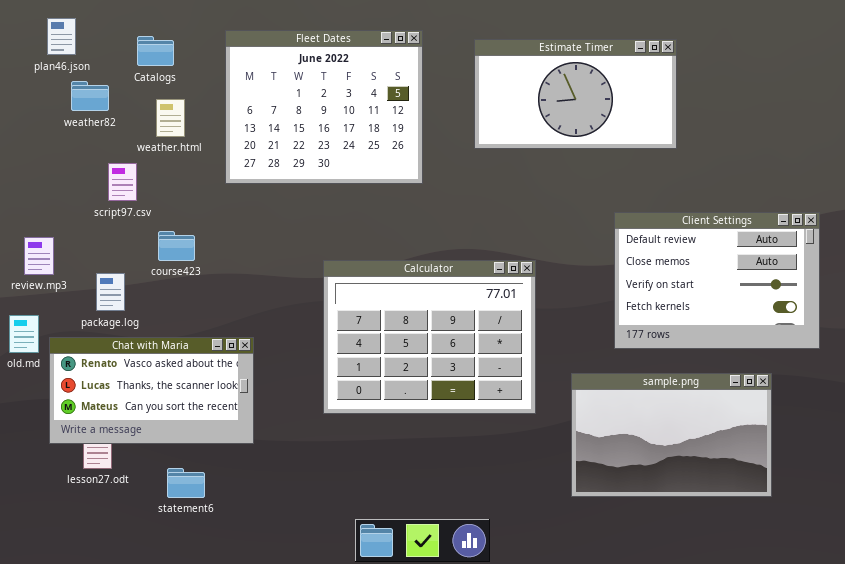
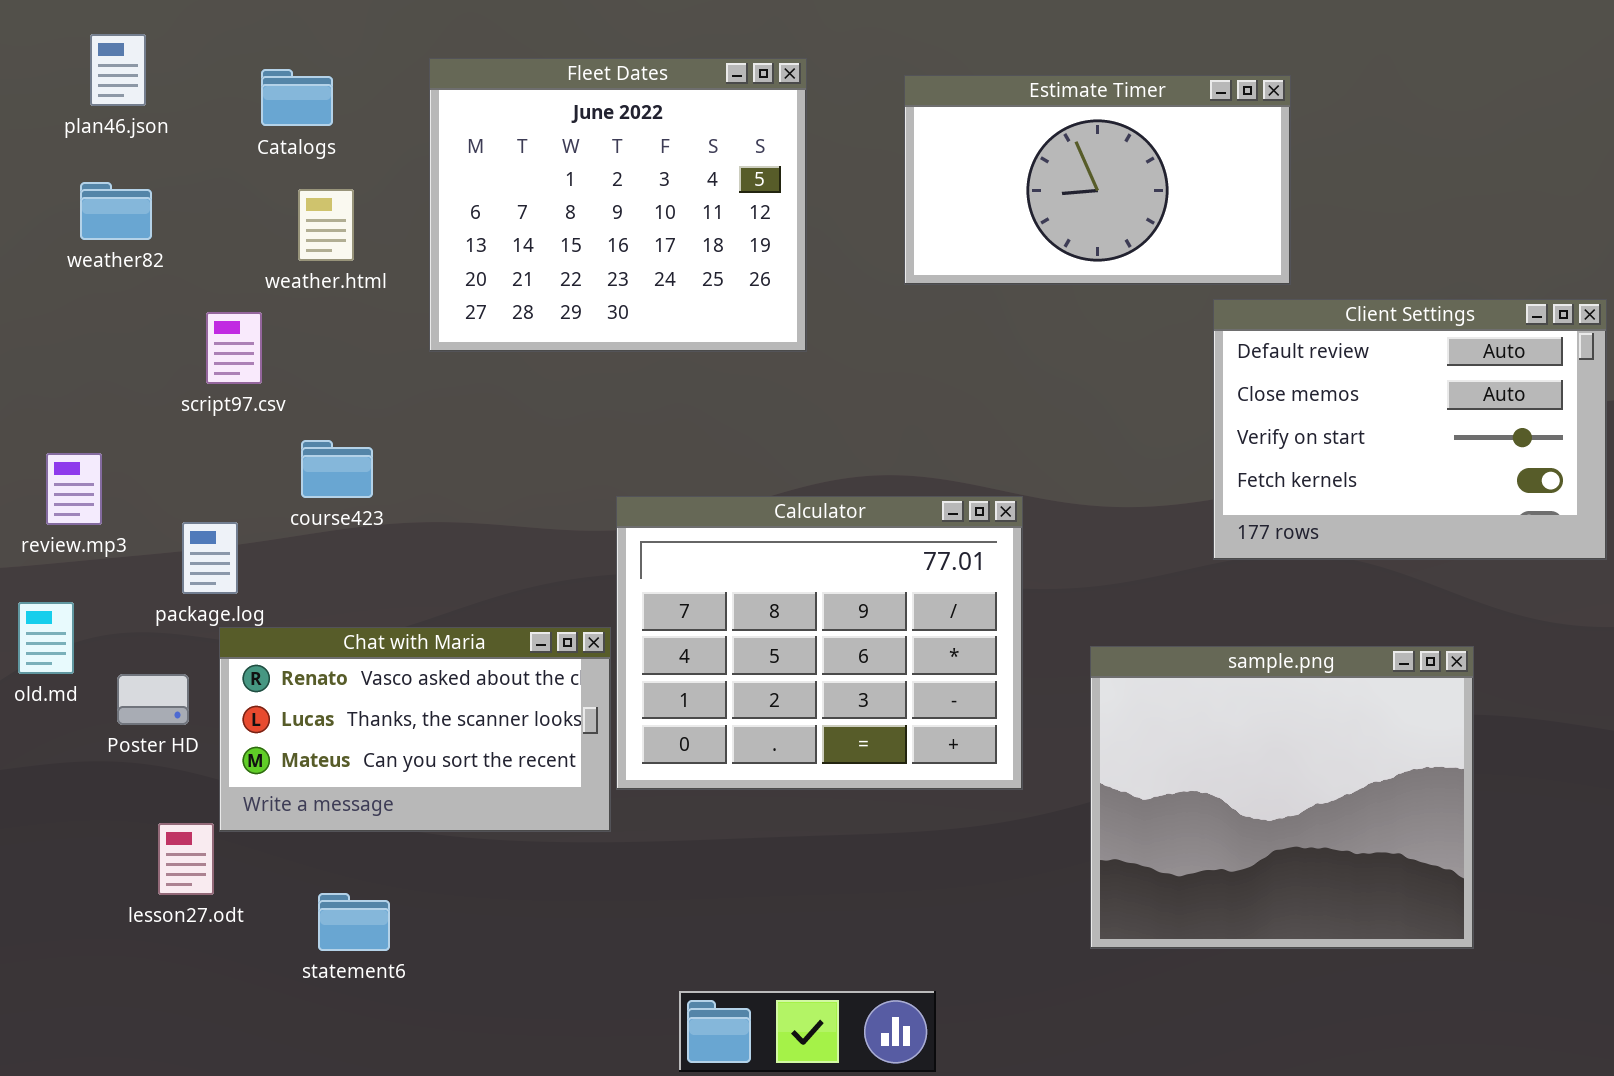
weather82: [71,81,109,111] -> [80,182,152,240], moved
Client Settings: [614,212,820,349] -> [1213,299,1607,560], moved
Chat with Maria: [49,337,254,444] -> [219,627,611,832], moved
sample.png: [571,373,772,497] -> [1090,646,1474,949], resized

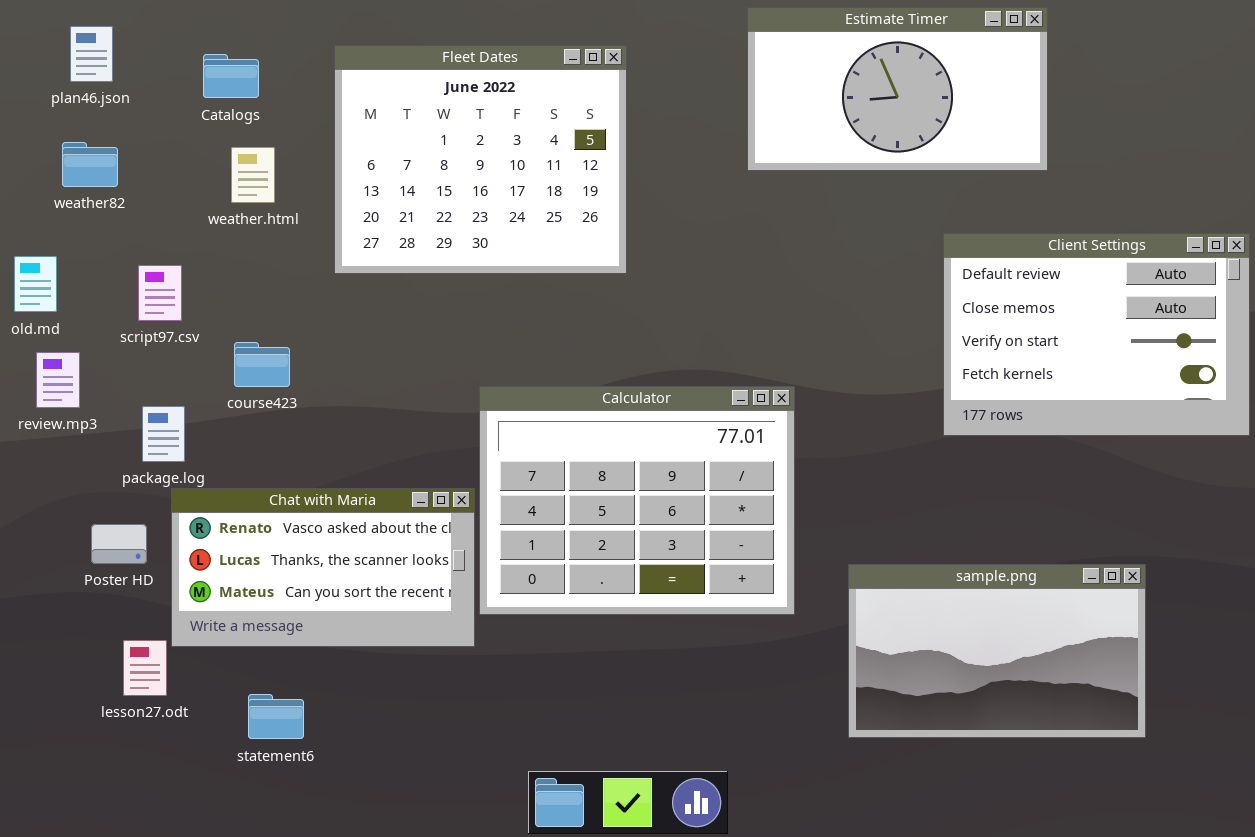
Estimate Timer: [904,75,1291,285] -> [747,7,1048,171], moved
script97.csv: [206,312,262,384] -> [138,265,182,321], moved
old.md: [18,602,74,674] -> [14,256,57,312], moved
sample.png: [1090,646,1474,949] -> [848,564,1146,738], resized

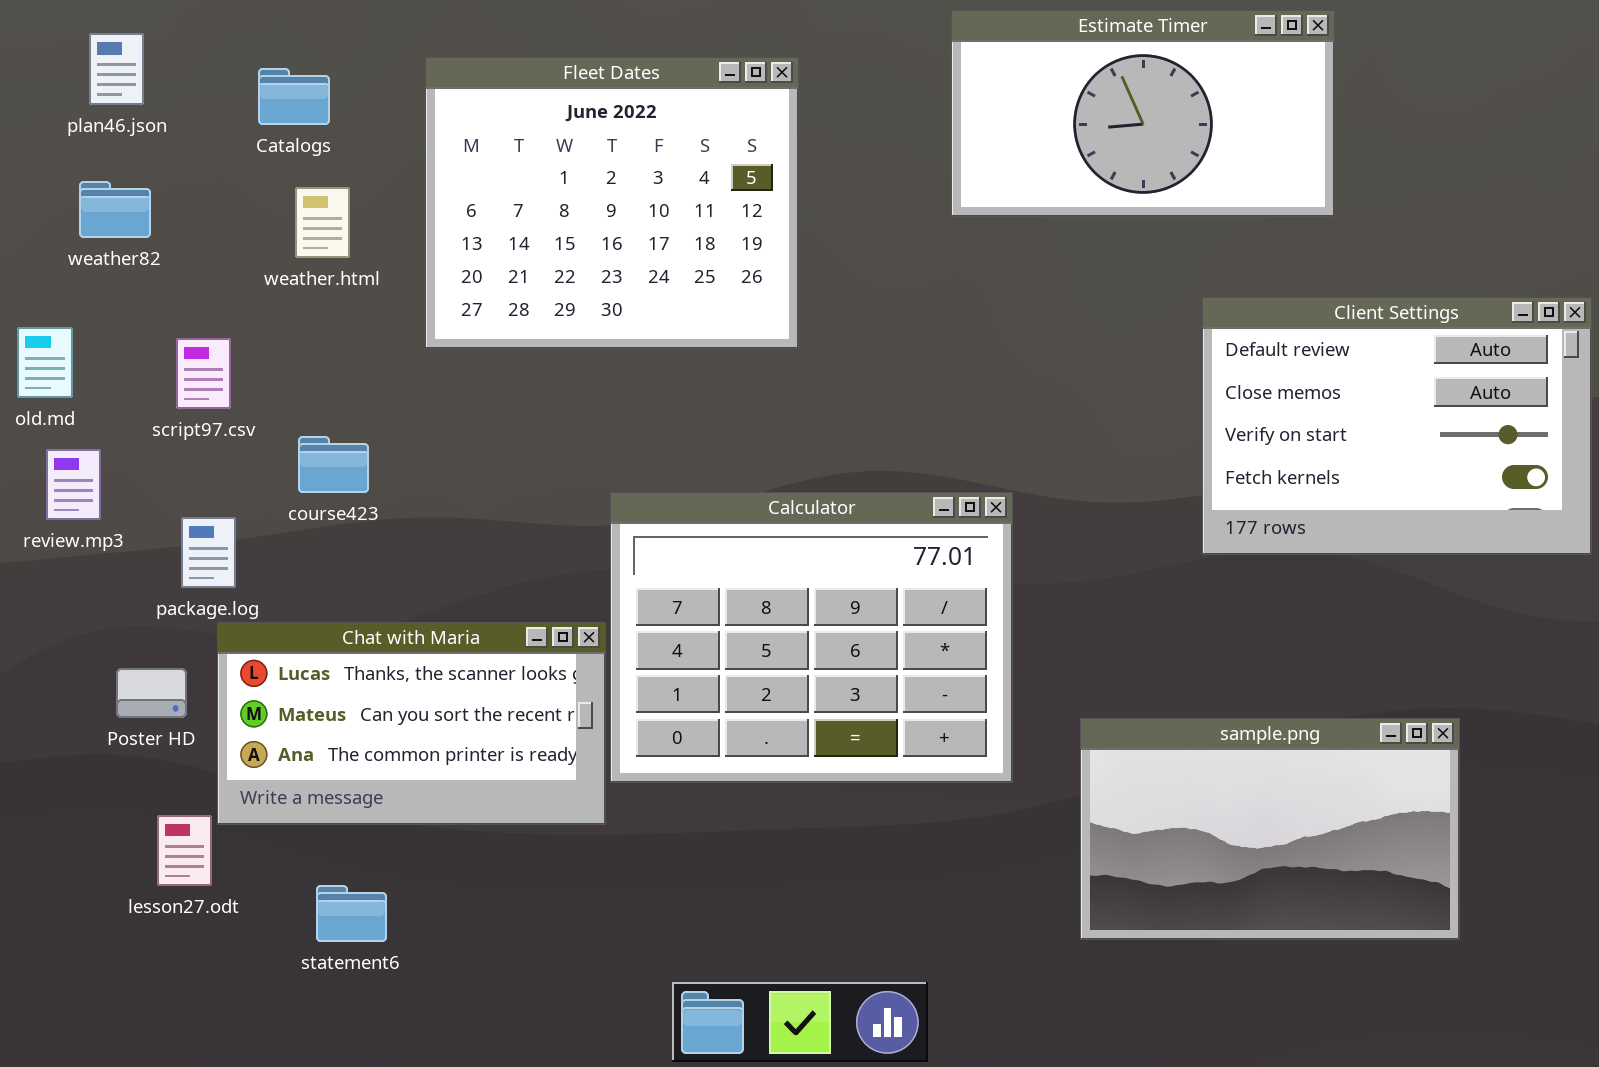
Chat with Maria: [171,488,475,647] -> [217,622,606,825], scrolled down 1 row

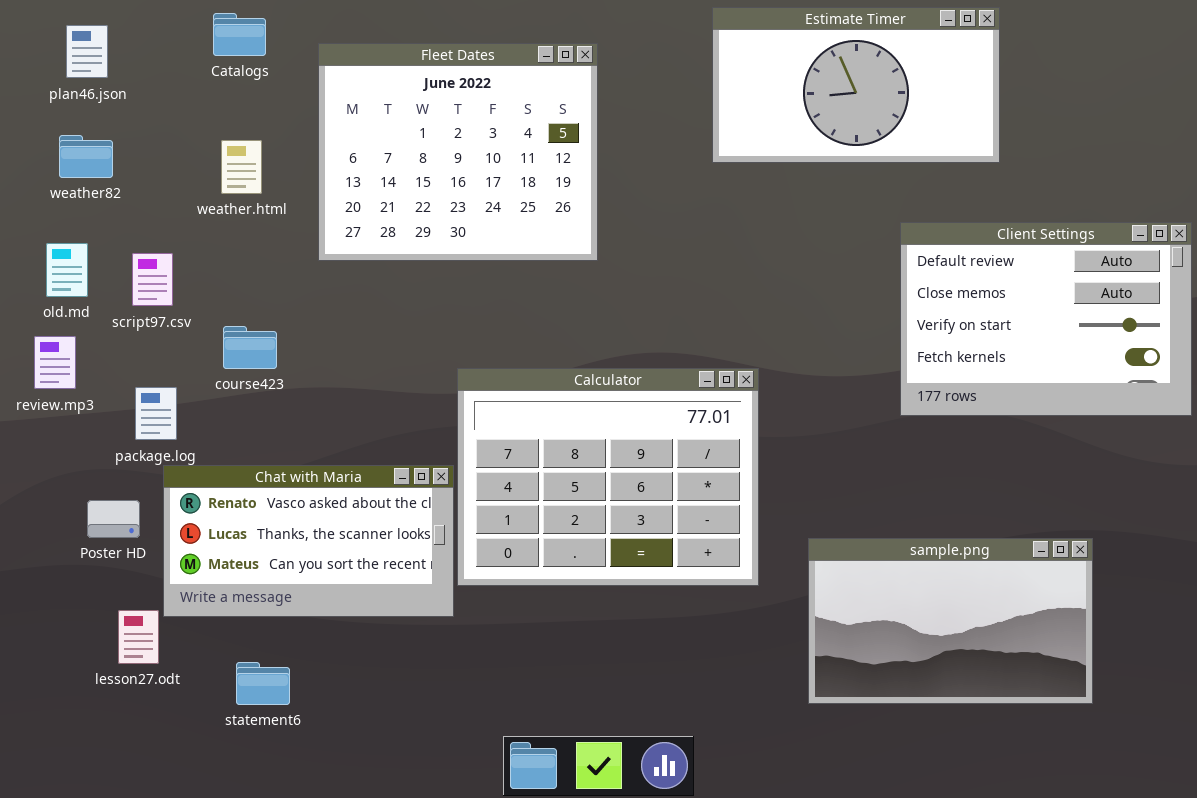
Catalogs: [258,68,330,125] -> [213,13,266,56], moved
old.md: [17,327,73,398] -> [46,243,88,297], moved
Chat with Maria: [217,622,606,825] -> [163,465,454,617], scrolled up 1 row

